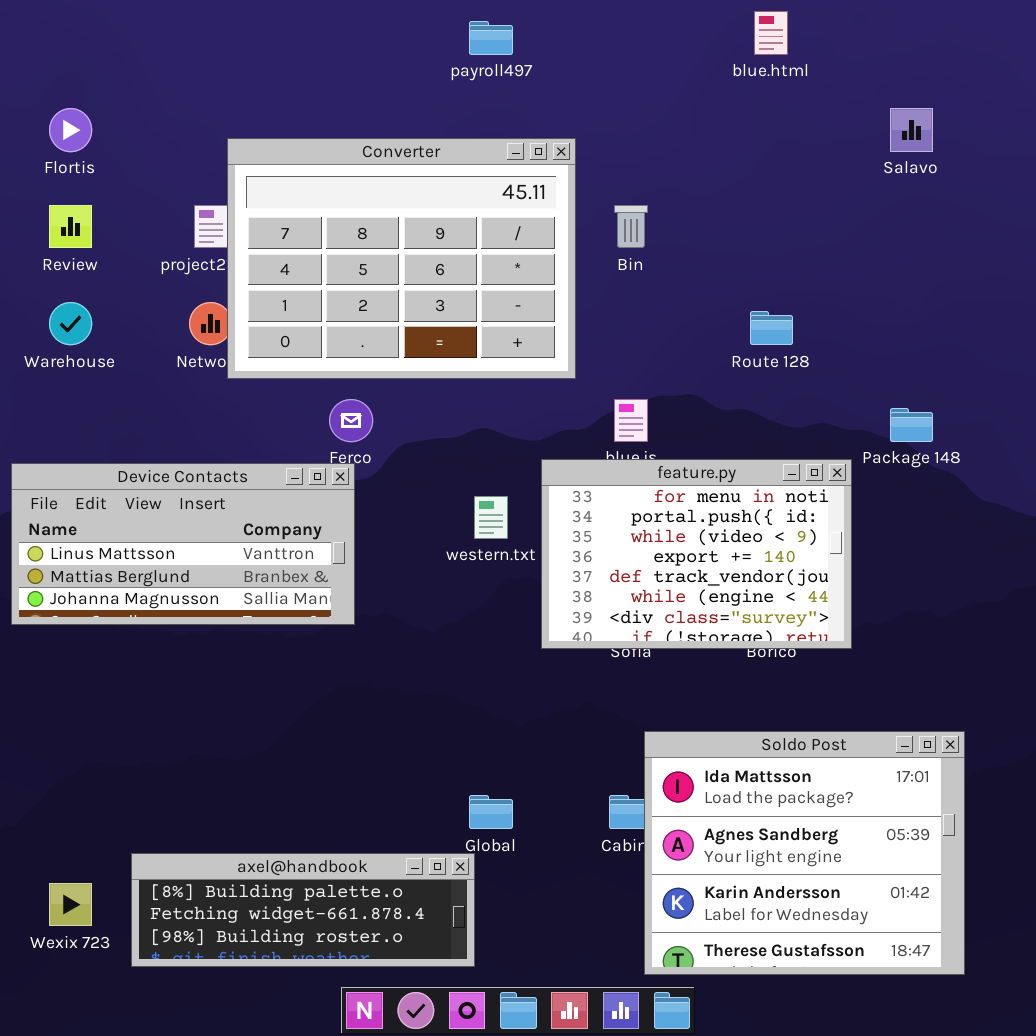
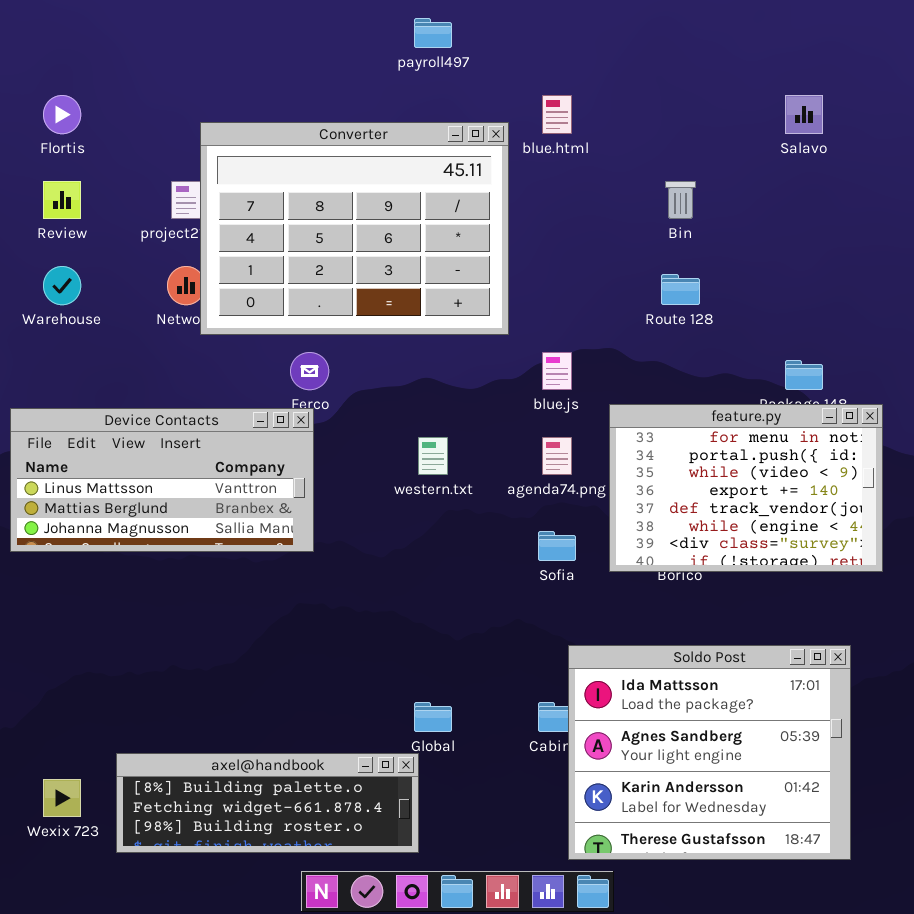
blue.html: [754,11,788,55] -> [542,95,572,134], moved
Bin: [614,205,648,248] -> [665,181,696,219], moved
feature.py: [541,459,852,649] -> [609,404,883,572], moved

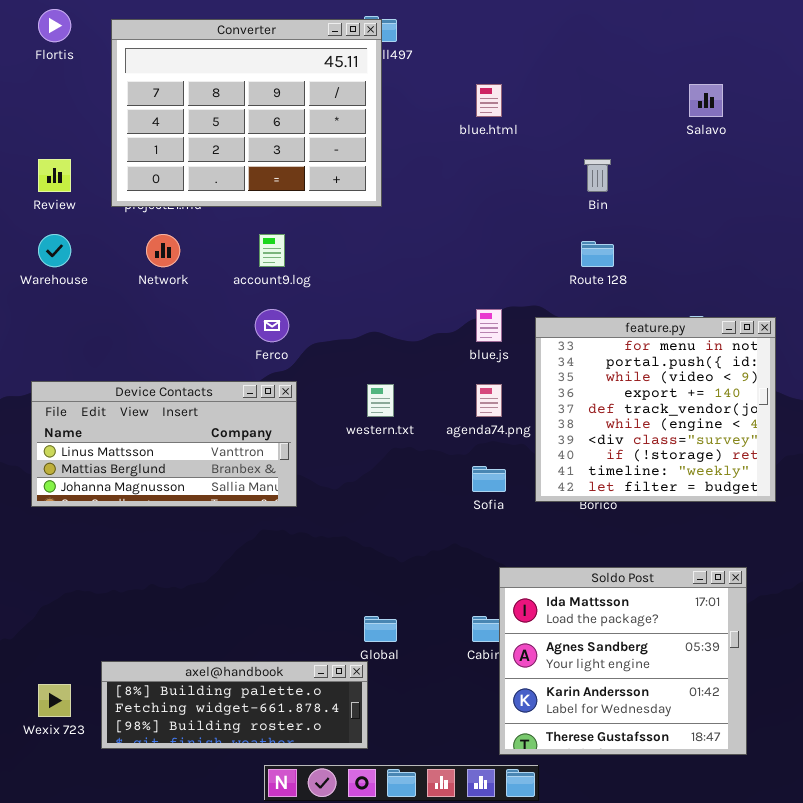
Flortis: [43,95,81,134] -> [38,9,71,42], moved
Converter: [200,122,509,335] -> [111,19,382,207], moved
feature.py: [609,404,883,572] -> [535,317,776,502], resized
Device Contacts: [10,408,314,552] -> [31,381,297,507], moved

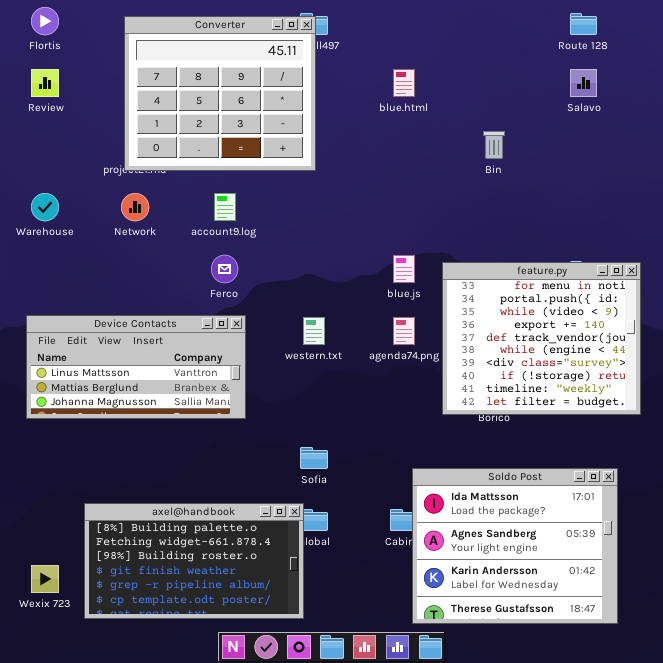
Converter: [111,19,382,207] -> [124,16,316,171], resized
Review: [38,159,71,192] -> [31,69,59,97], moved
Route 128: [581,241,614,267] -> [570,13,597,35], moved
Sofia: [472,466,506,492] -> [300,447,328,469], moved
axel@handbook: [101,661,368,749] -> [84,503,304,619], resized

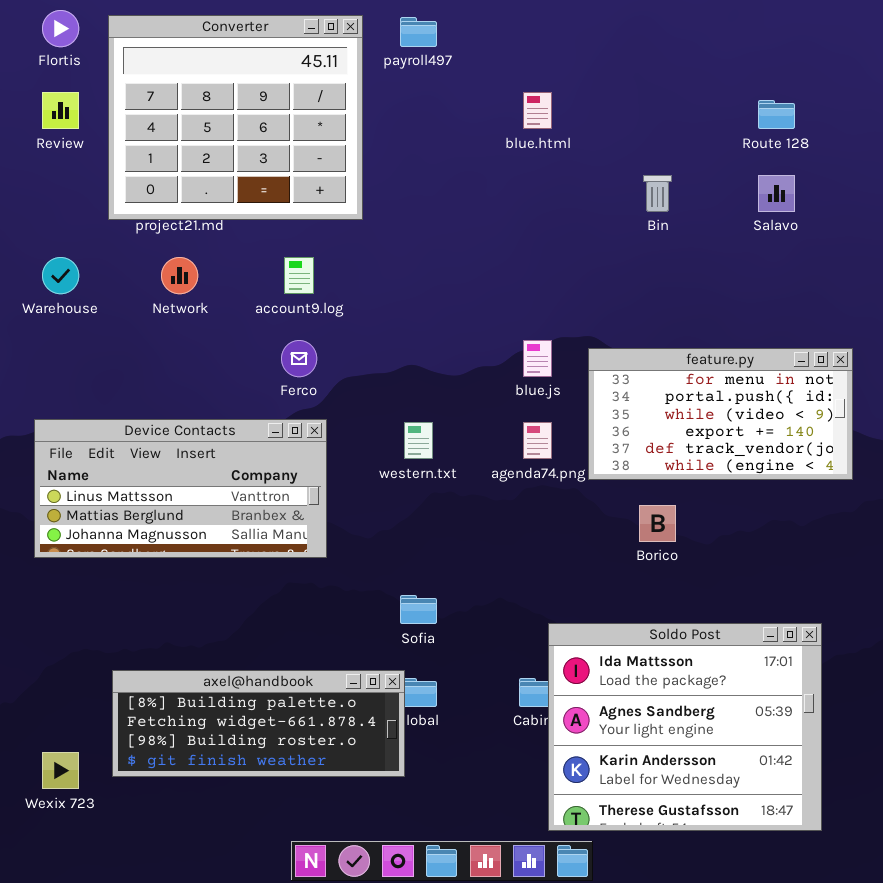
Route 128: [570,13,597,35] -> [758,100,795,129], moved
Converter: [124,16,316,171] -> [108,15,363,220], moved
Salavo: [570,69,597,97] -> [758,175,795,212], moved
feature.py: [442,262,641,415] -> [588,348,853,480], resized
axel@handbook: [84,503,304,619] -> [112,670,405,777], resized

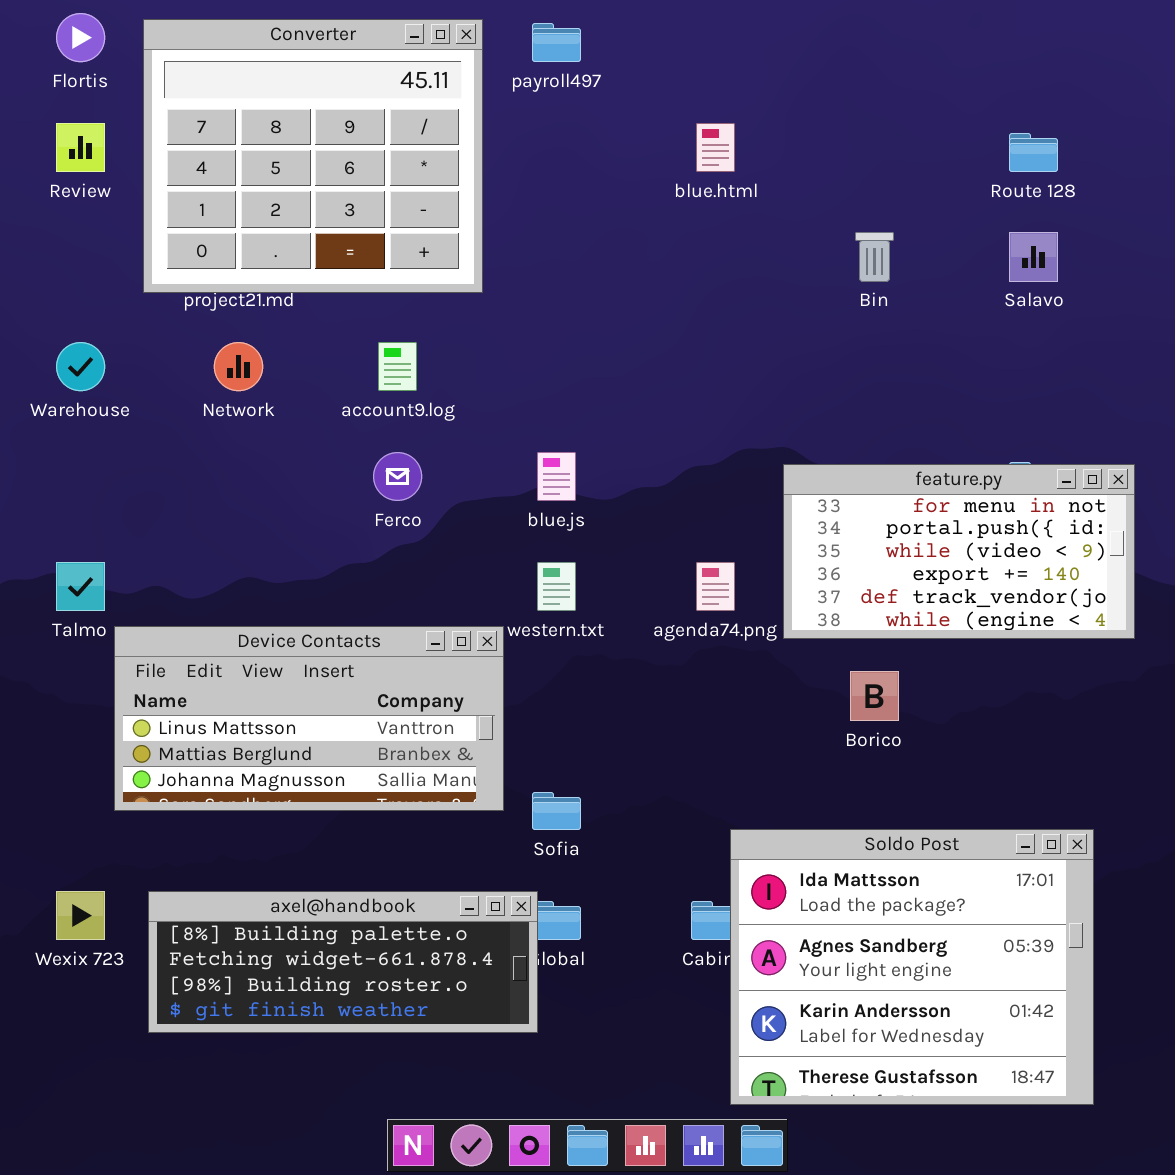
blue.js: [523,340,552,377] -> [537,452,576,501], moved
Device Contacts: [34,419,327,558] -> [114,626,504,811], moved
Wexix 723: [42,752,79,789] -> [56,891,105,940], moved

